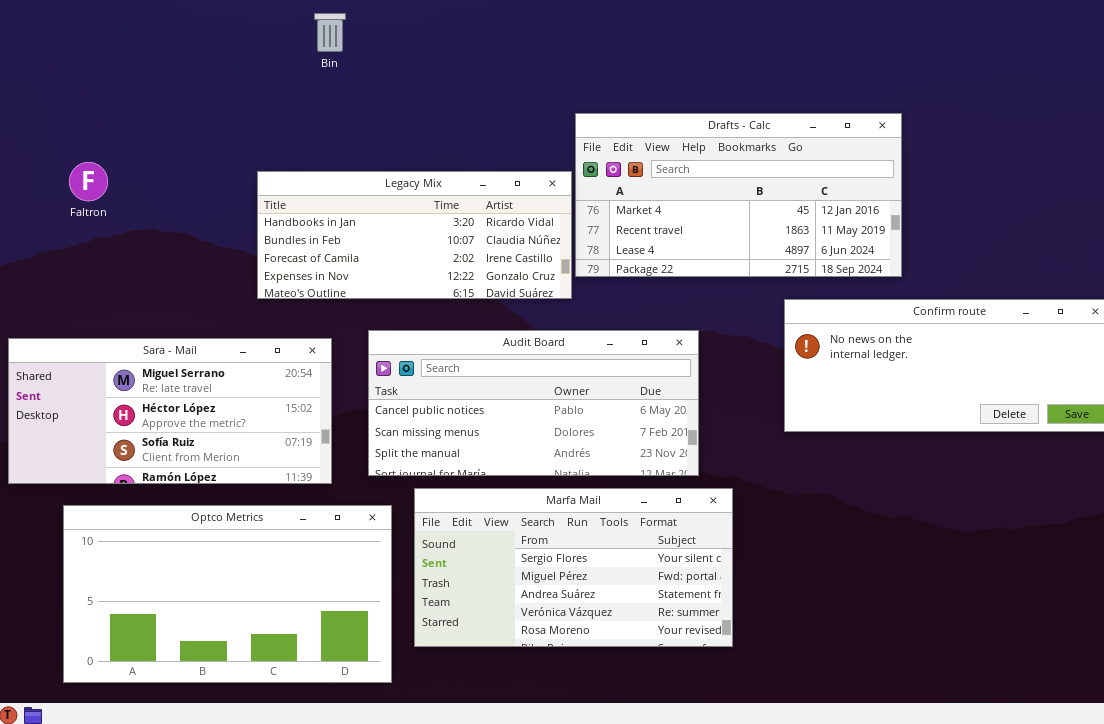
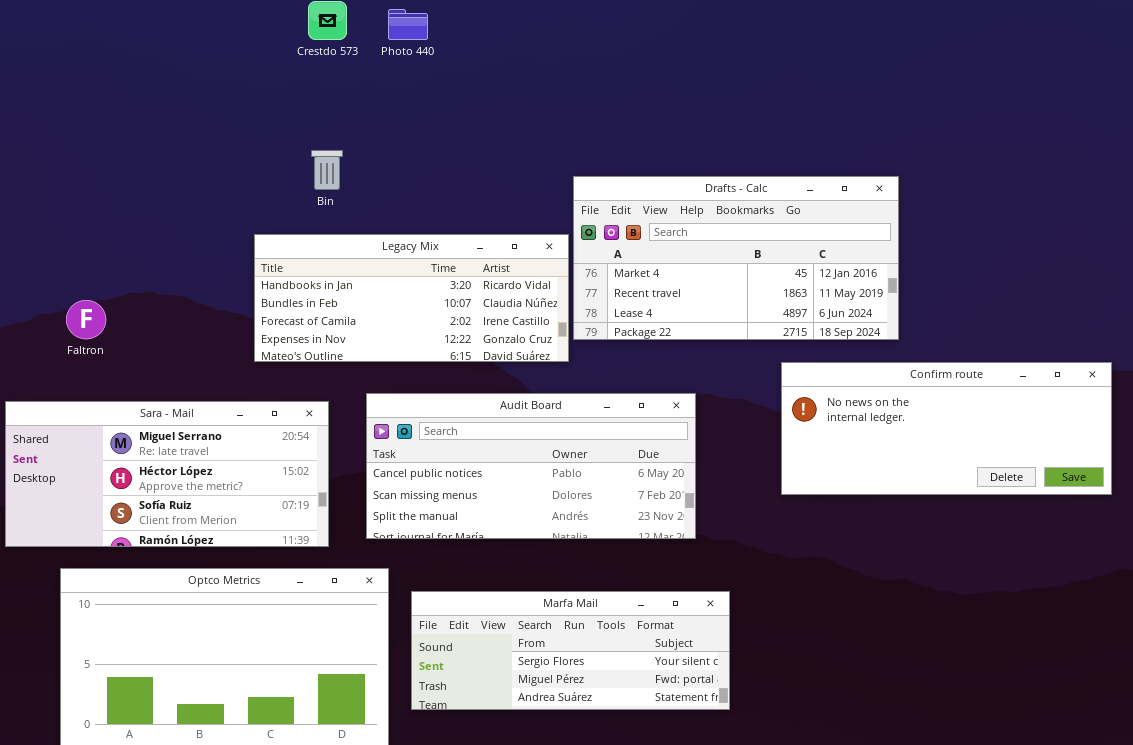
Bin: [314,13,346,52] -> [311,150,343,190], moved
Faltron: [69,162,108,201] -> [66,300,106,339], moved
Marfa Mail: [414,488,733,647] -> [411,591,730,710], resized

